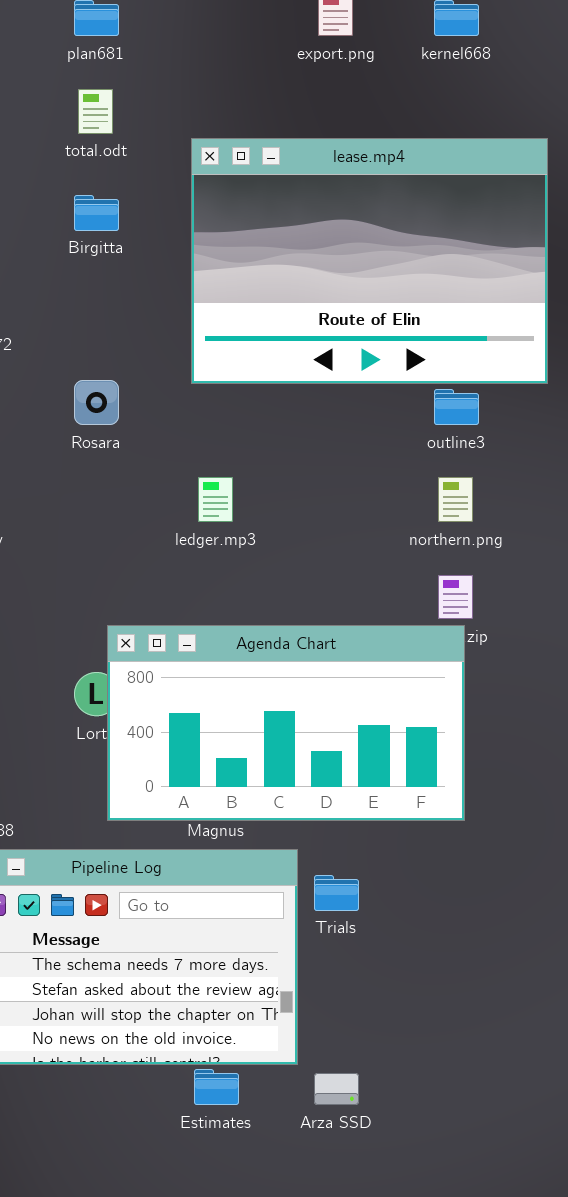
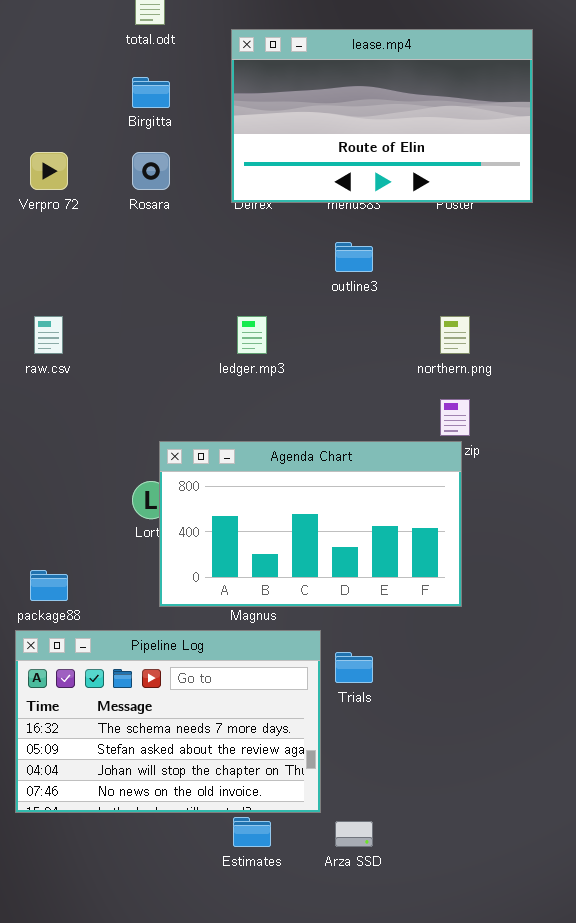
lease.mp4: [191,138,548,384] -> [231,29,533,203], resized
Rosara: [74,380,119,425] -> [132,152,170,190], moved
outline3: [434,389,479,425] -> [335,242,373,272], moved

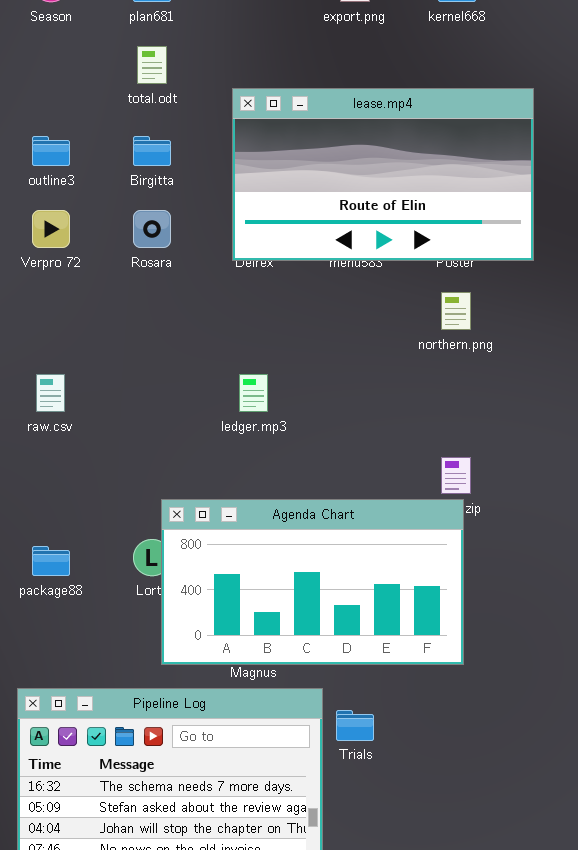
outline3: [335,242,373,272] -> [32,136,70,166], moved
northern.png: [440,316,470,354] -> [441,292,471,330], moved
package88: [30,570,68,601] -> [32,546,70,576], moved

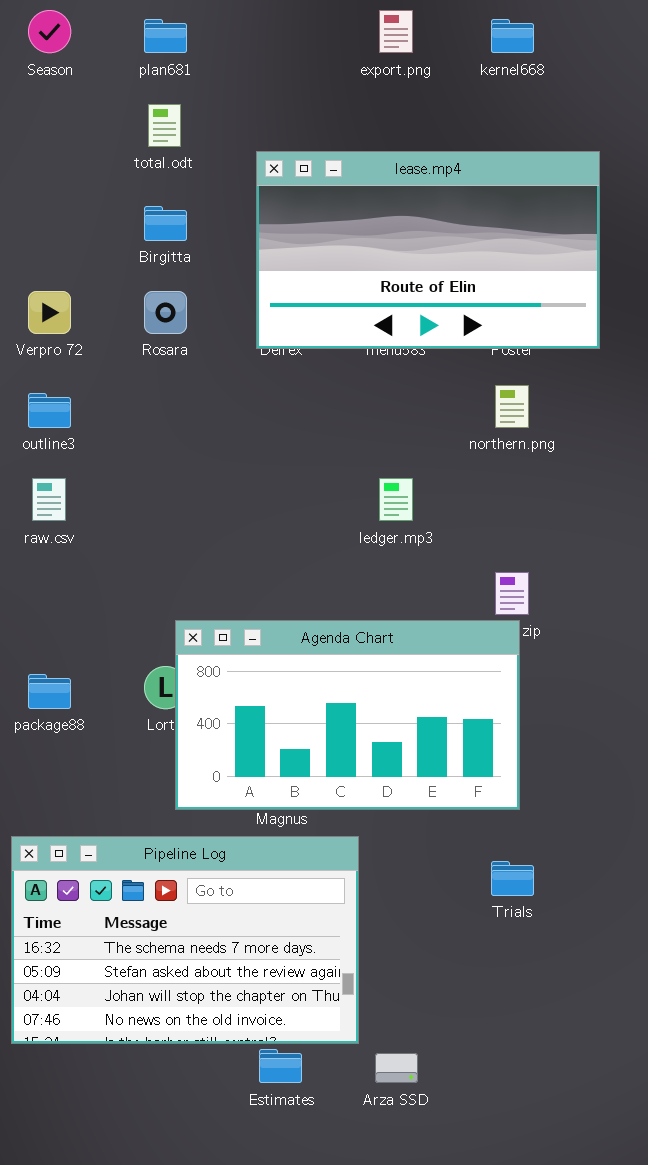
outline3: [32,136,70,166] -> [28,393,71,428], moved
ledger.mp3: [239,374,268,412] -> [379,478,413,521], moved
Trials: [336,710,374,741] -> [491,861,534,896], moved

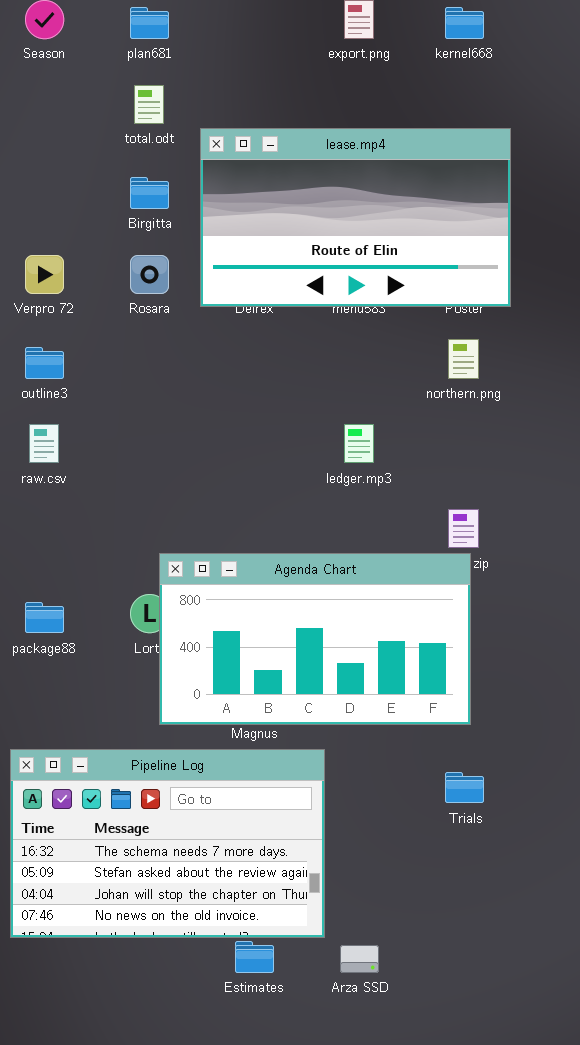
lease.mp4: [256,151,600,349] -> [200,128,511,307], moved

